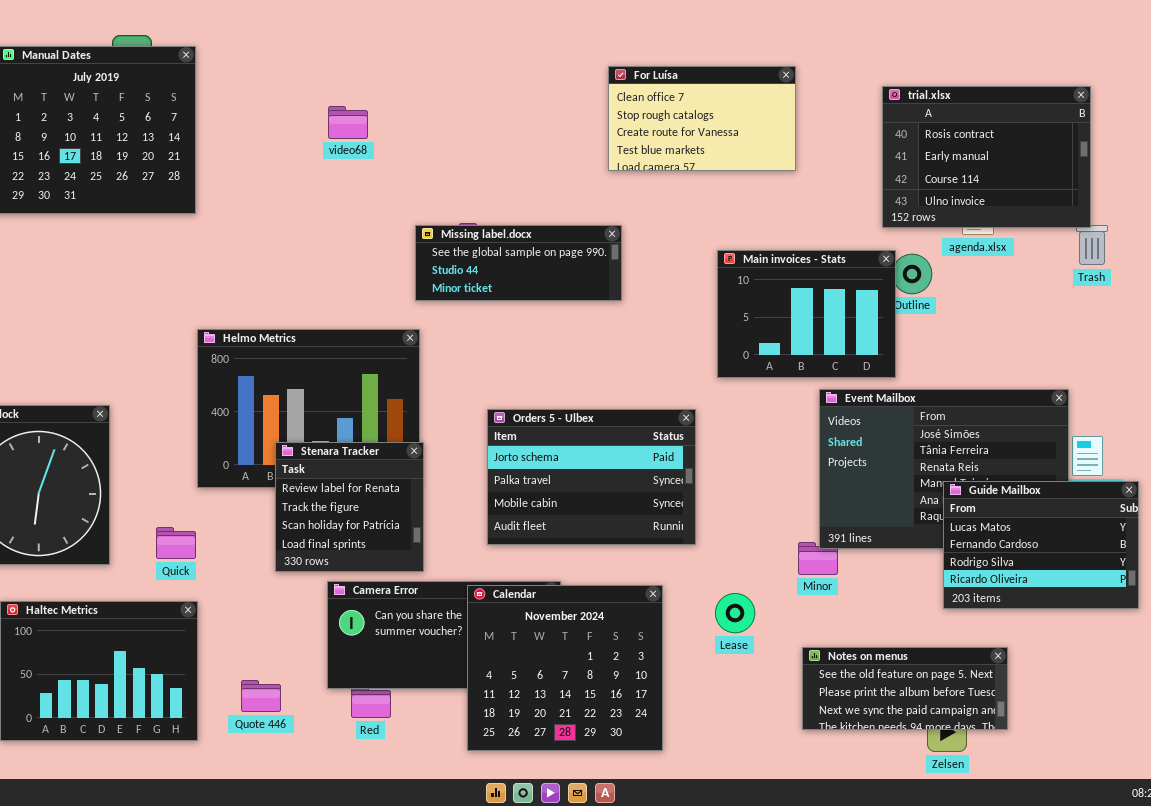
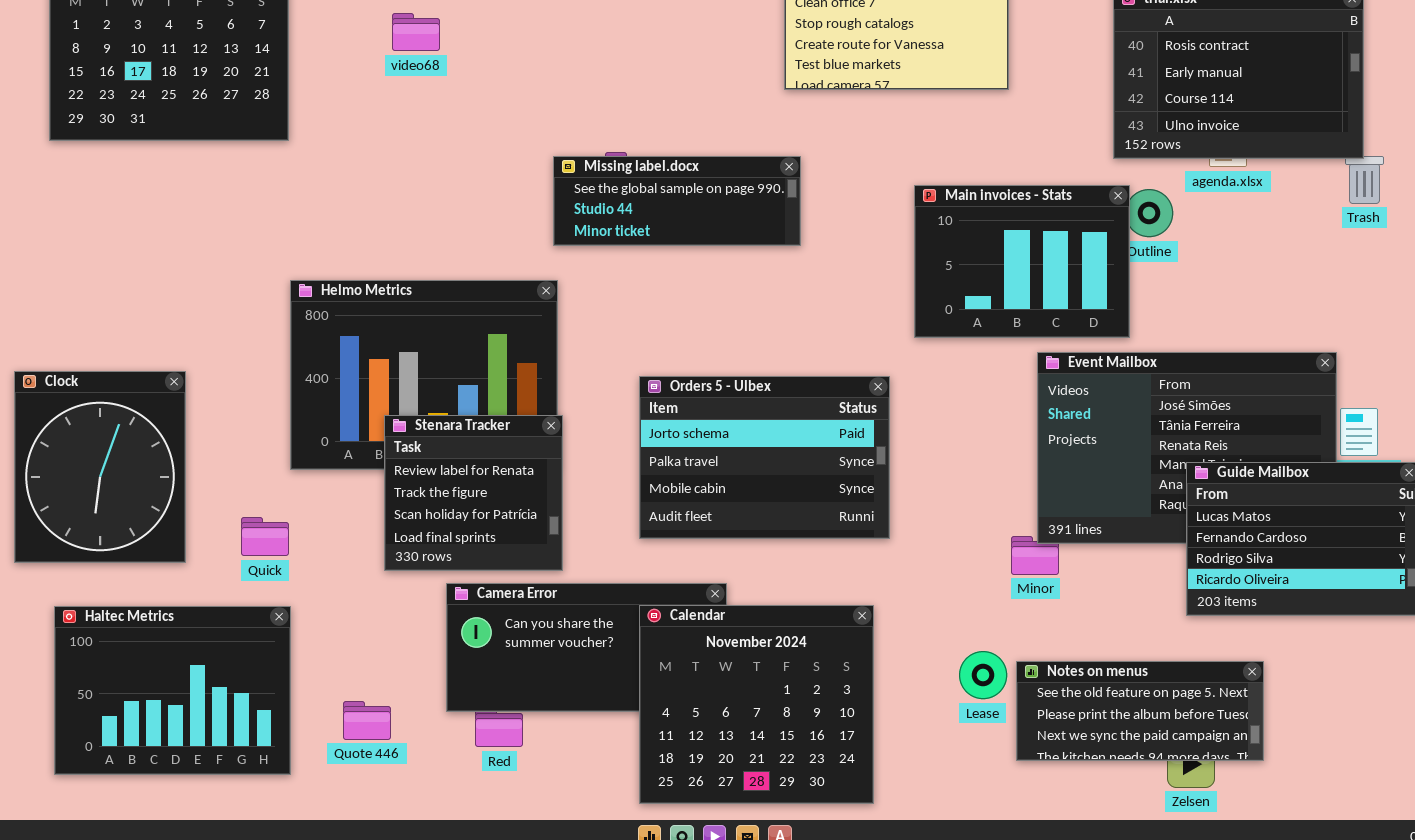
video68: [328,106,368,139] -> [392,13,440,51], moved
Calendar: [467,585,663,751] -> [639,605,874,804], moved
Lease: [715,593,755,633] -> [959,651,1007,699], moved

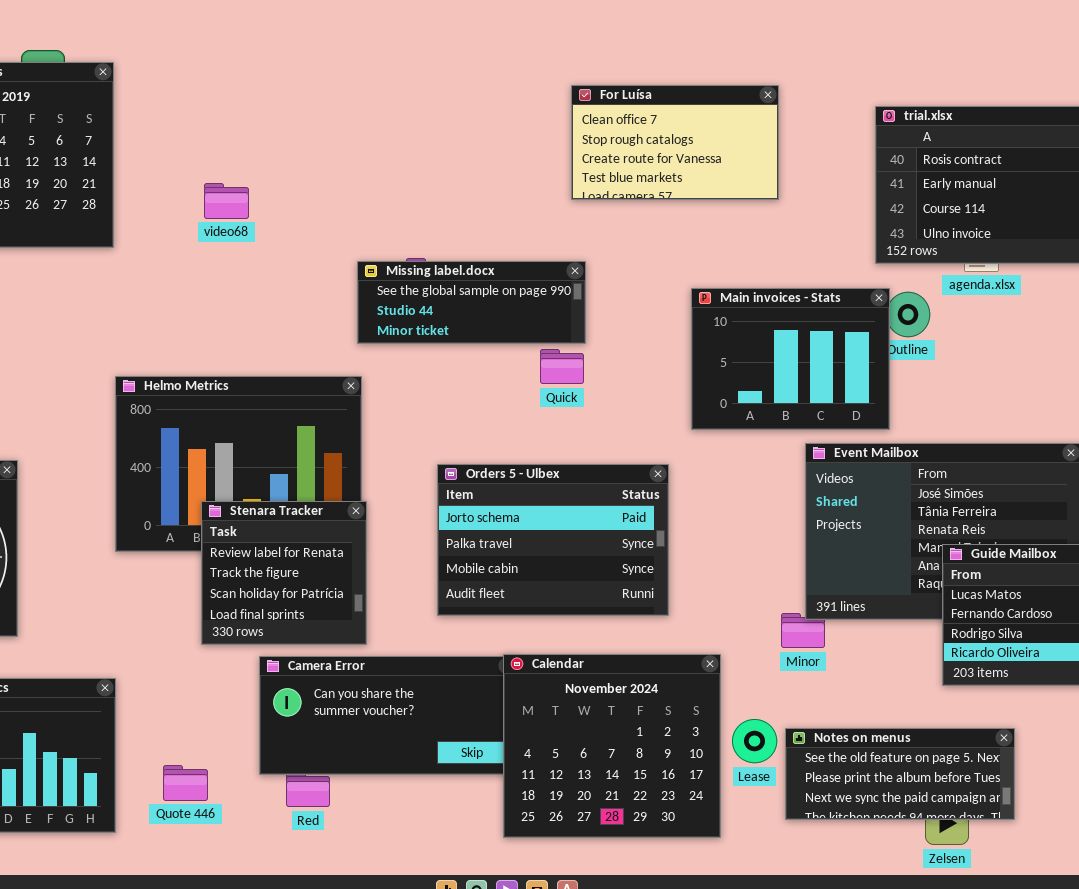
video68: [392,13,440,51] -> [204,183,249,219], moved
Quick: [241,517,289,556] -> [540,349,584,384], moved
Calendar: [639,605,874,804] -> [503,654,721,838], moved

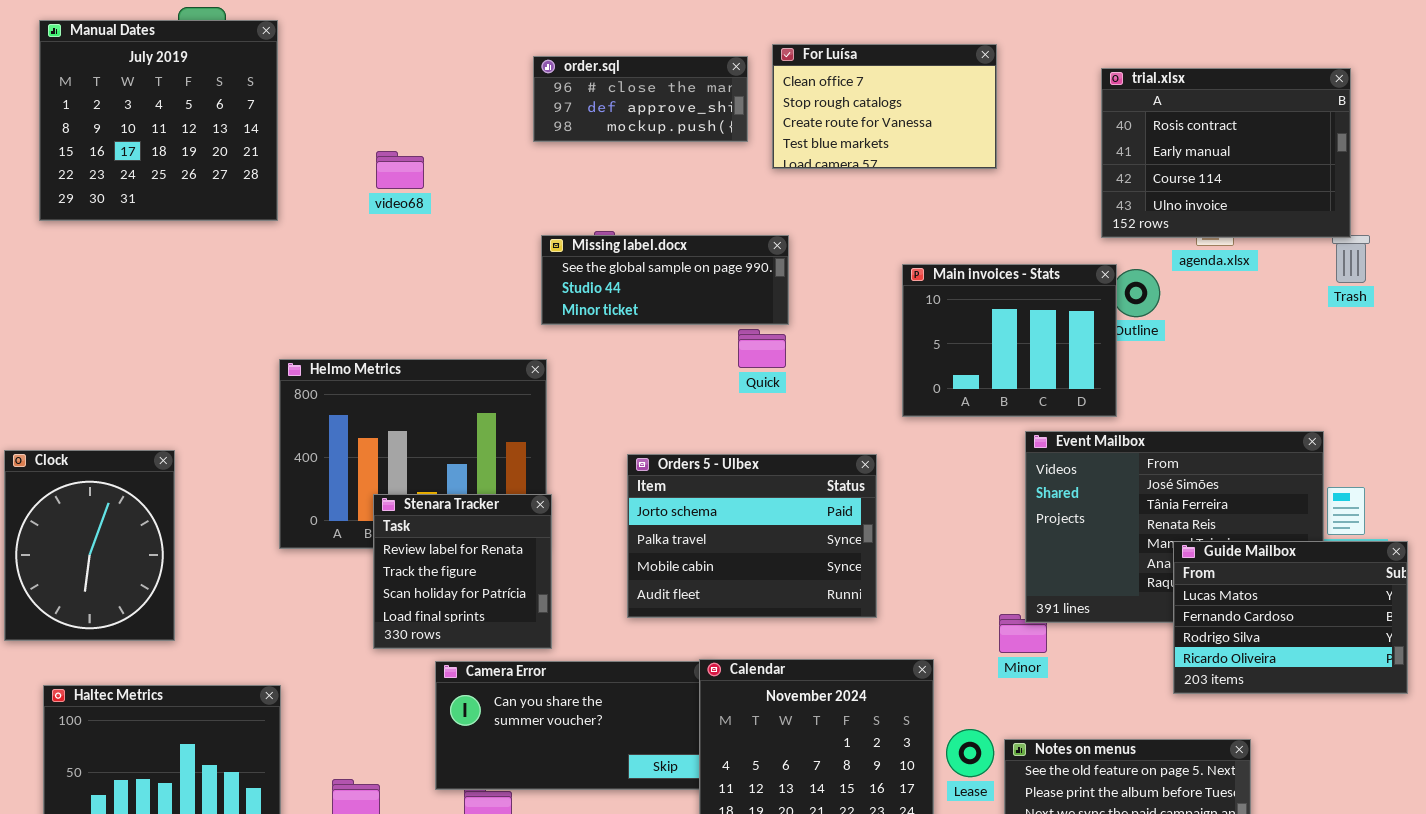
order.sql: none -> [533,56,748,142], opened

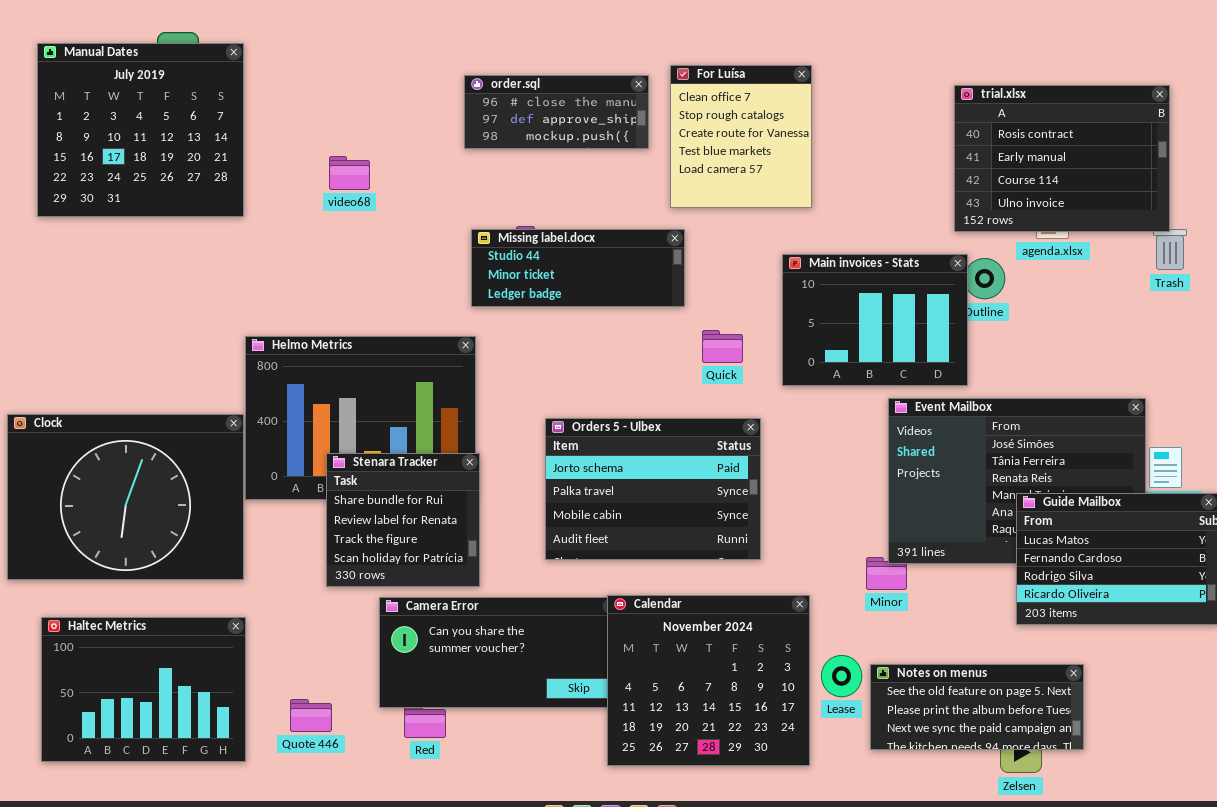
For Luísa: [772,44,997,169] -> [670,65,812,208], resized
Missing label.docx: [541,235,789,325] -> [471,229,685,307], scrolled down 1 row
Quick: [738,329,786,368] -> [702,330,743,363], moved
Clock: [4,450,175,641] -> [7,414,244,580], resized
Stenara Tracker: [373,494,552,649] -> [326,453,480,587], scrolled up 1 row

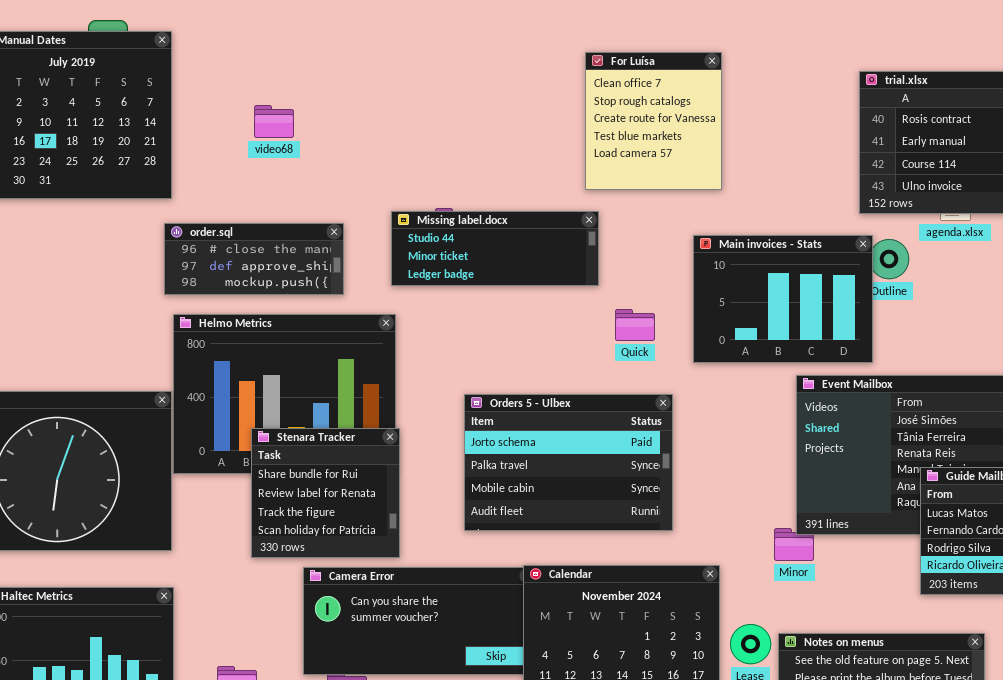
order.sql: [464,75,649,149] -> [164,223,344,295], moved
video68: [329,156,370,190] -> [254,105,294,138], moved

